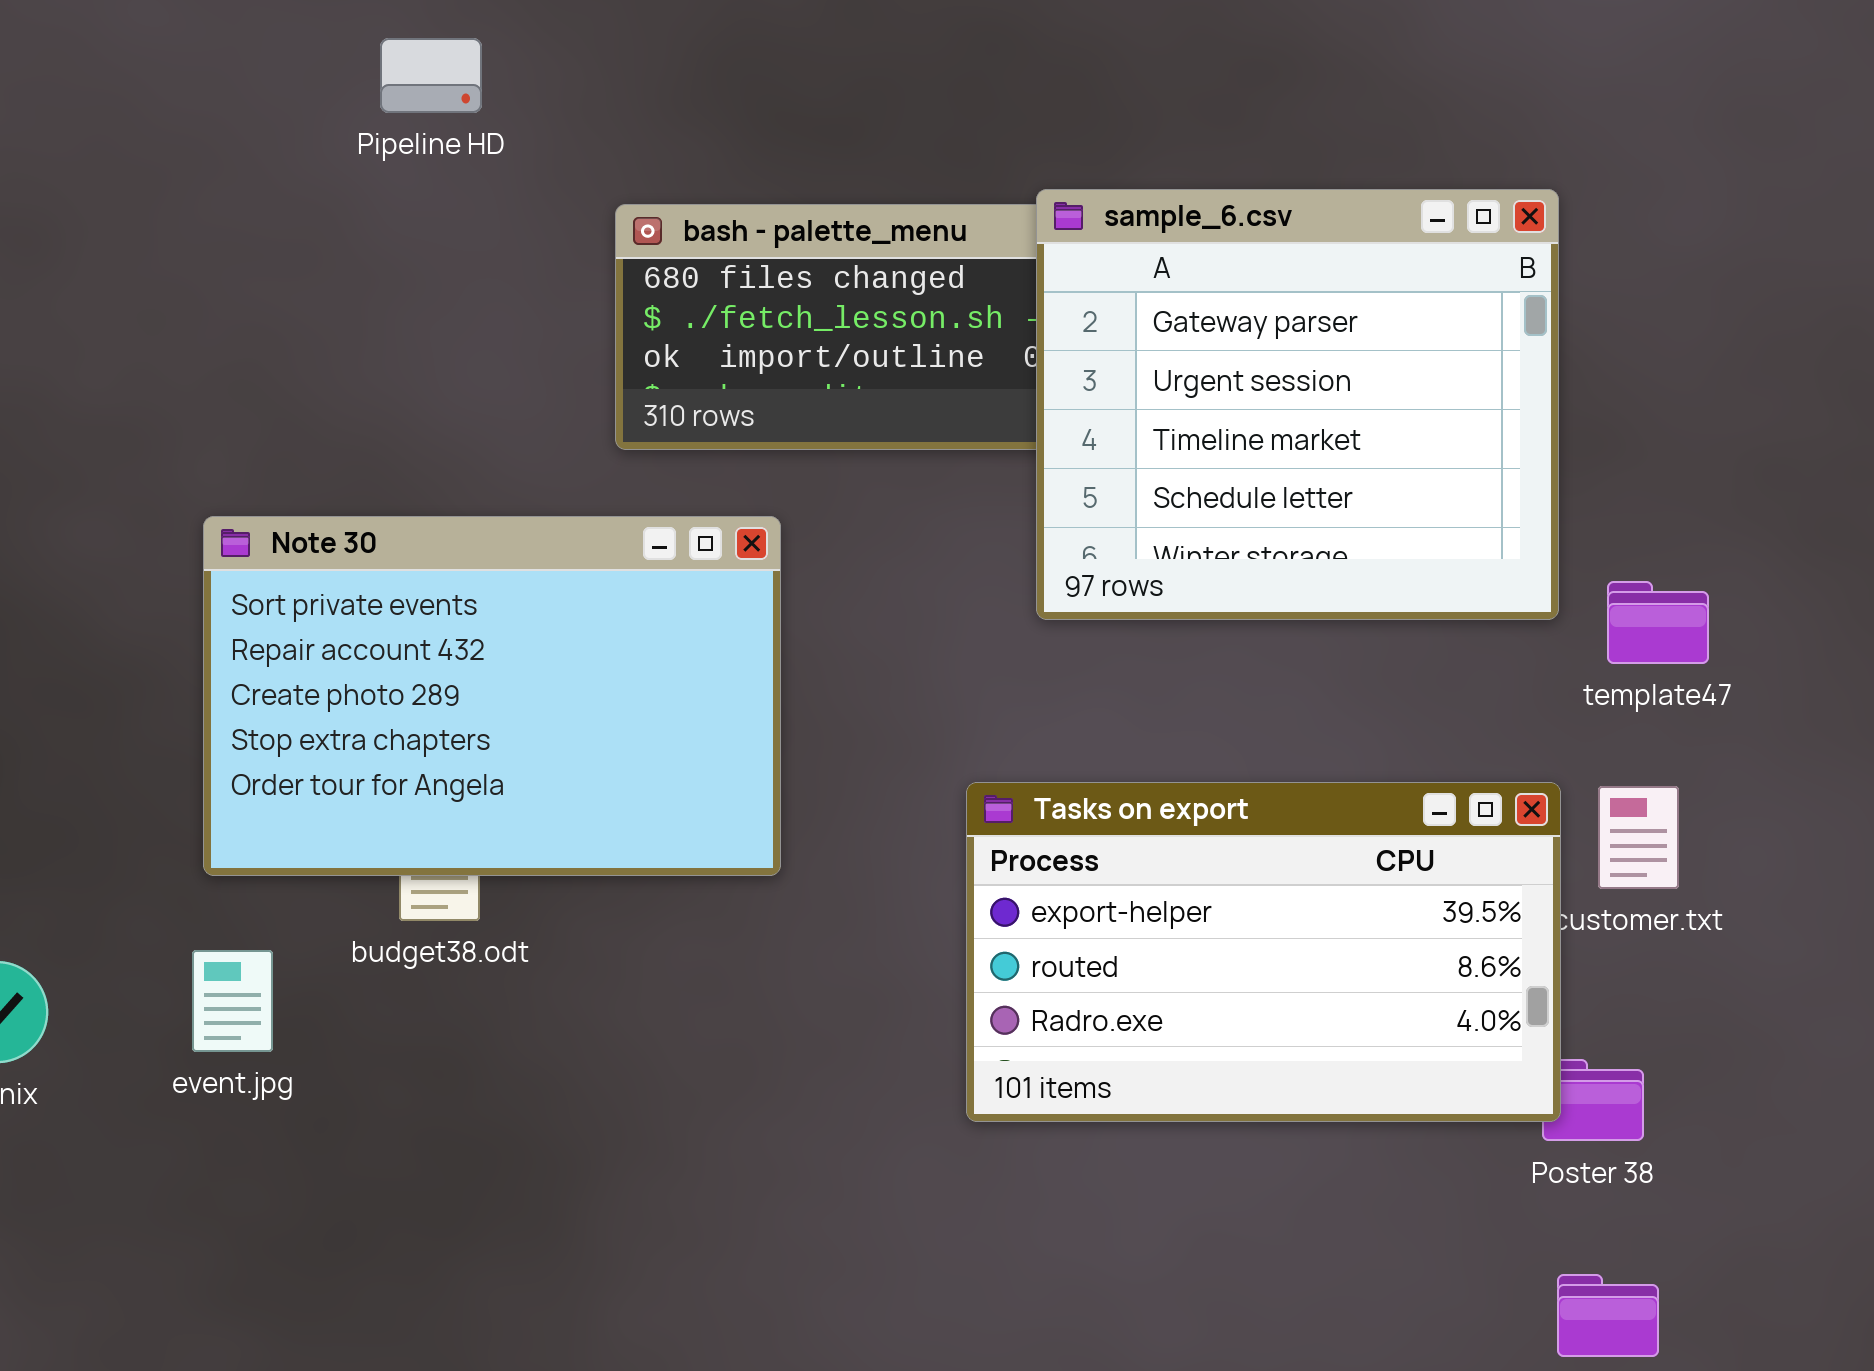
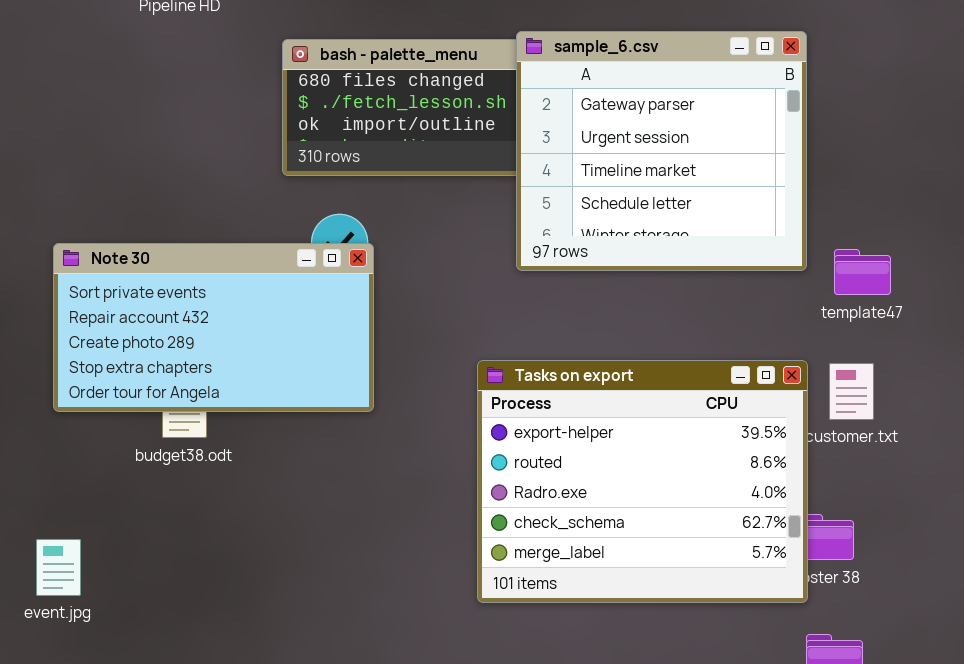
Note 30: [203,516,781,876] -> [53,243,374,412], resized
Tasks on export: [966,782,1561,1122] -> [477,360,808,603], resized
event.jpg: [192,950,273,1052] -> [36,539,81,596], moved

